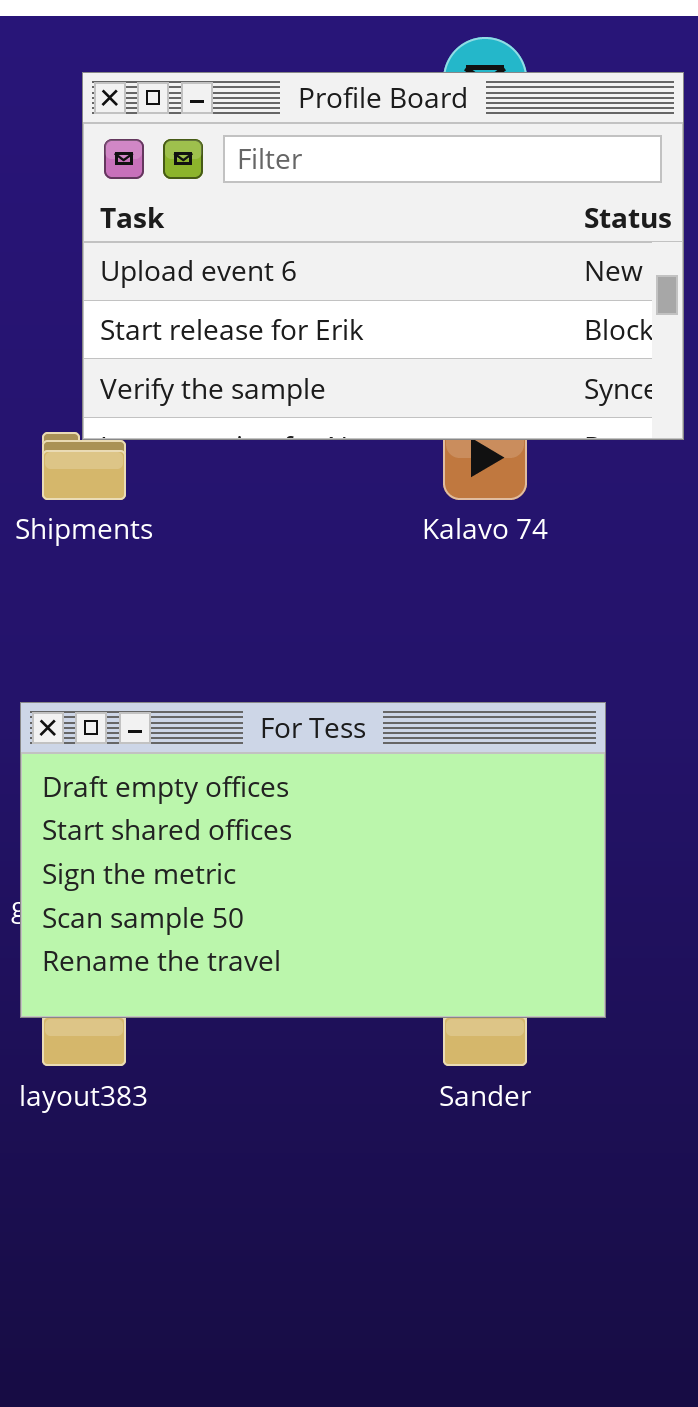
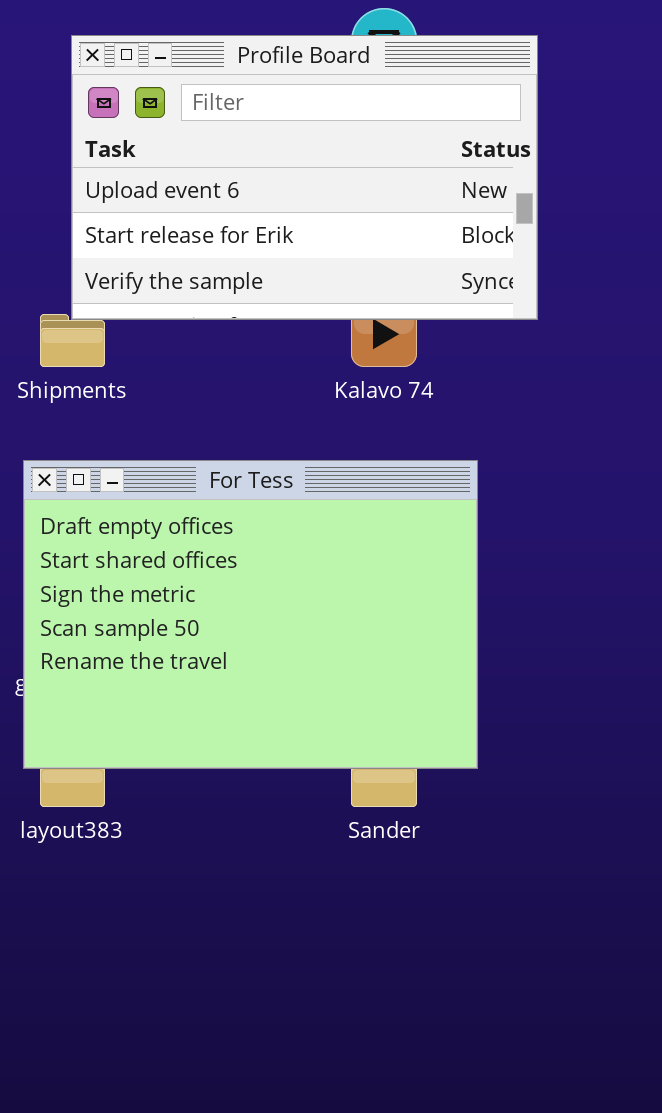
For Tess: [20,702,606,1018] -> [23,460,478,769], resized

